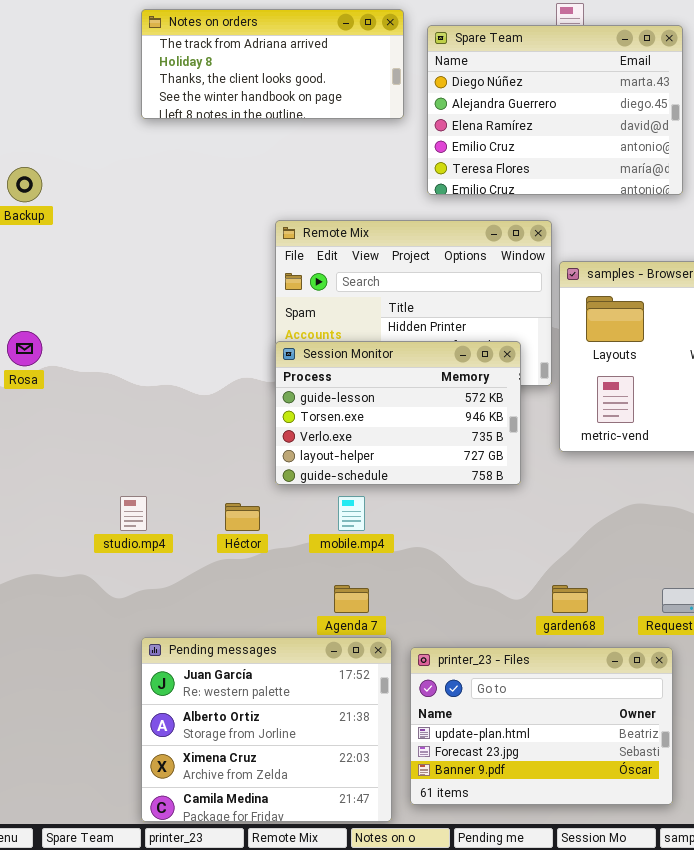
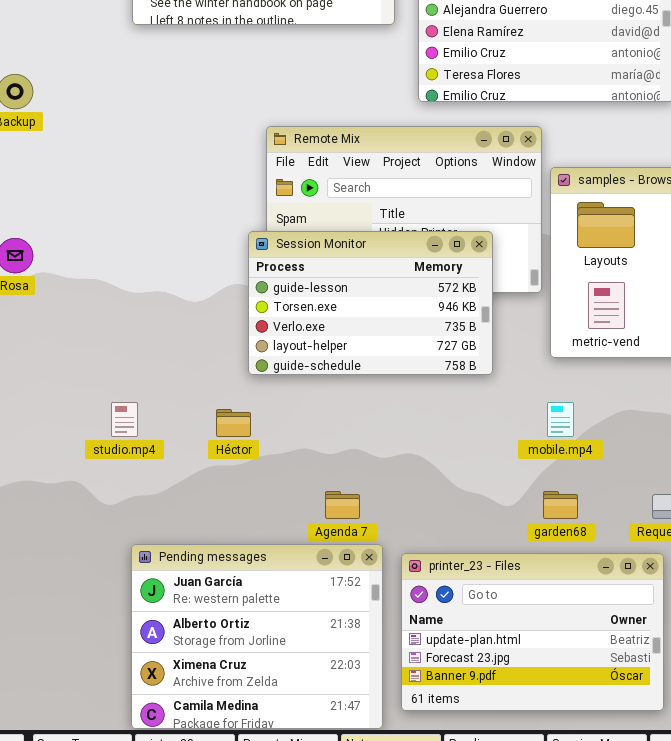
Session Monitor: [275,341,521,485] -> [248,231,493,375], moved
mobile.mp4: [338,496,365,531] -> [547,402,574,437], moved

